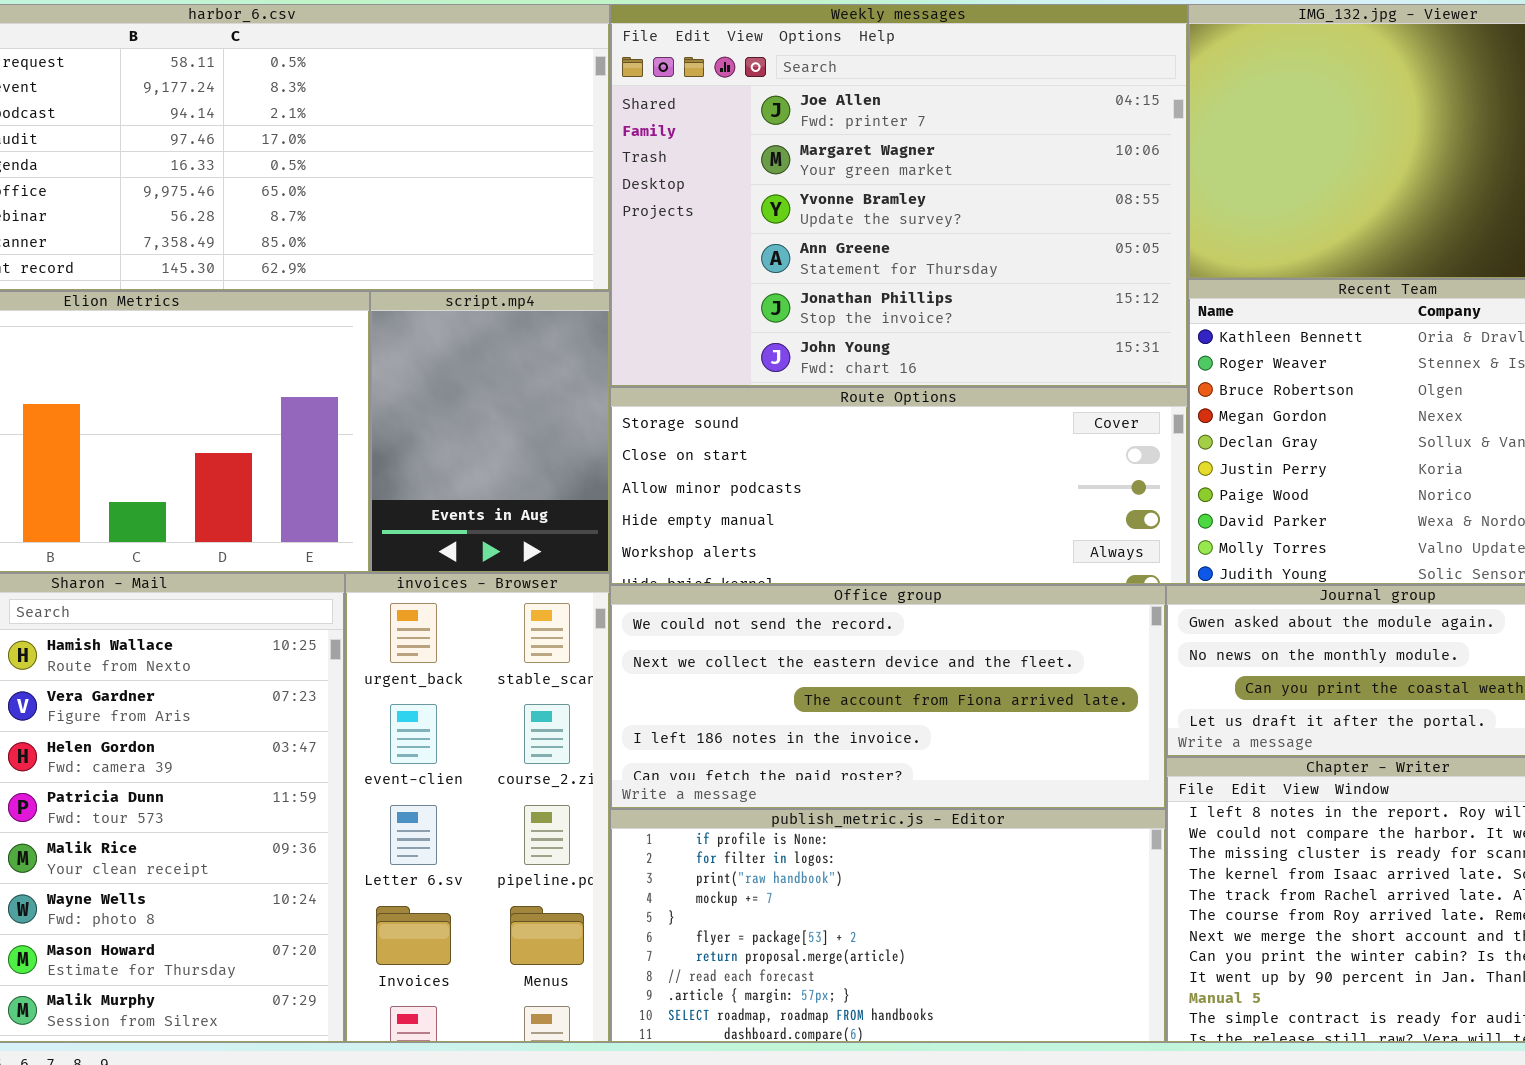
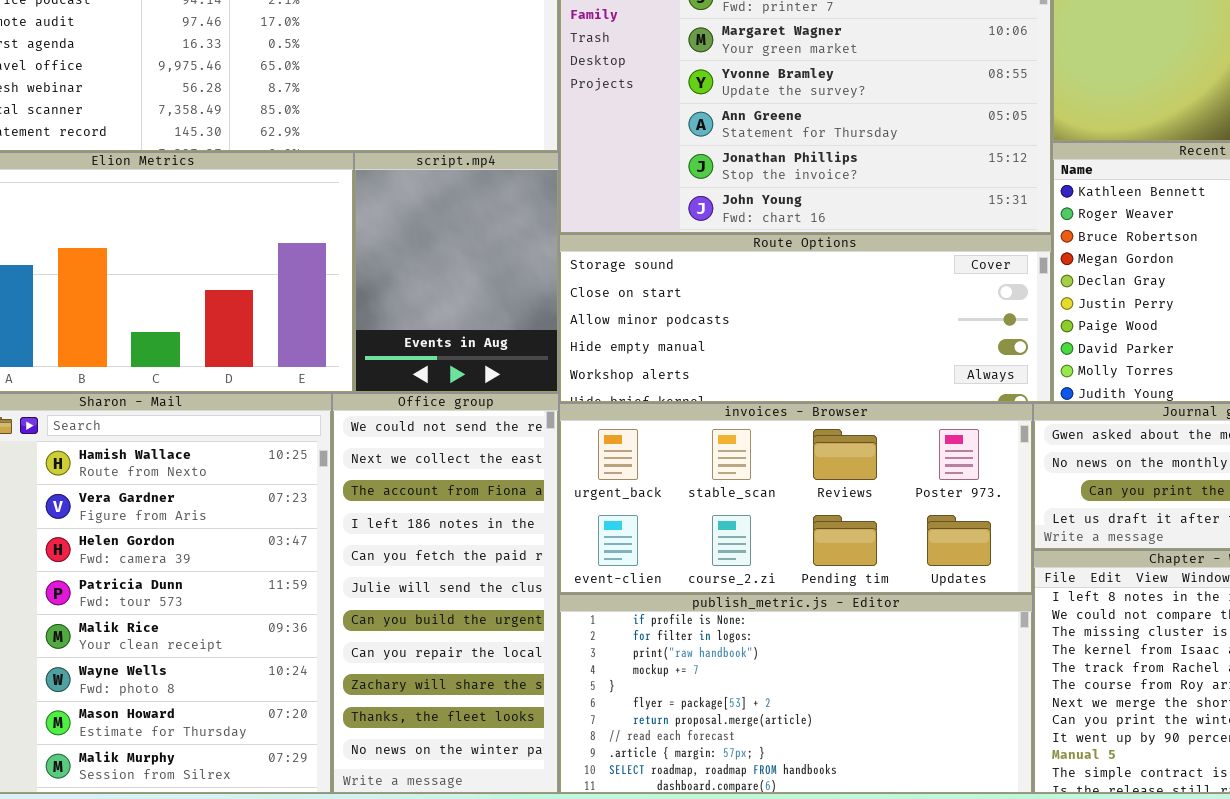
invoices - Browser: [345,573,610,1043] -> [559,403,1033,594], moved, resized
Office group: [610,585,1166,809] -> [332,393,559,794], moved, resized

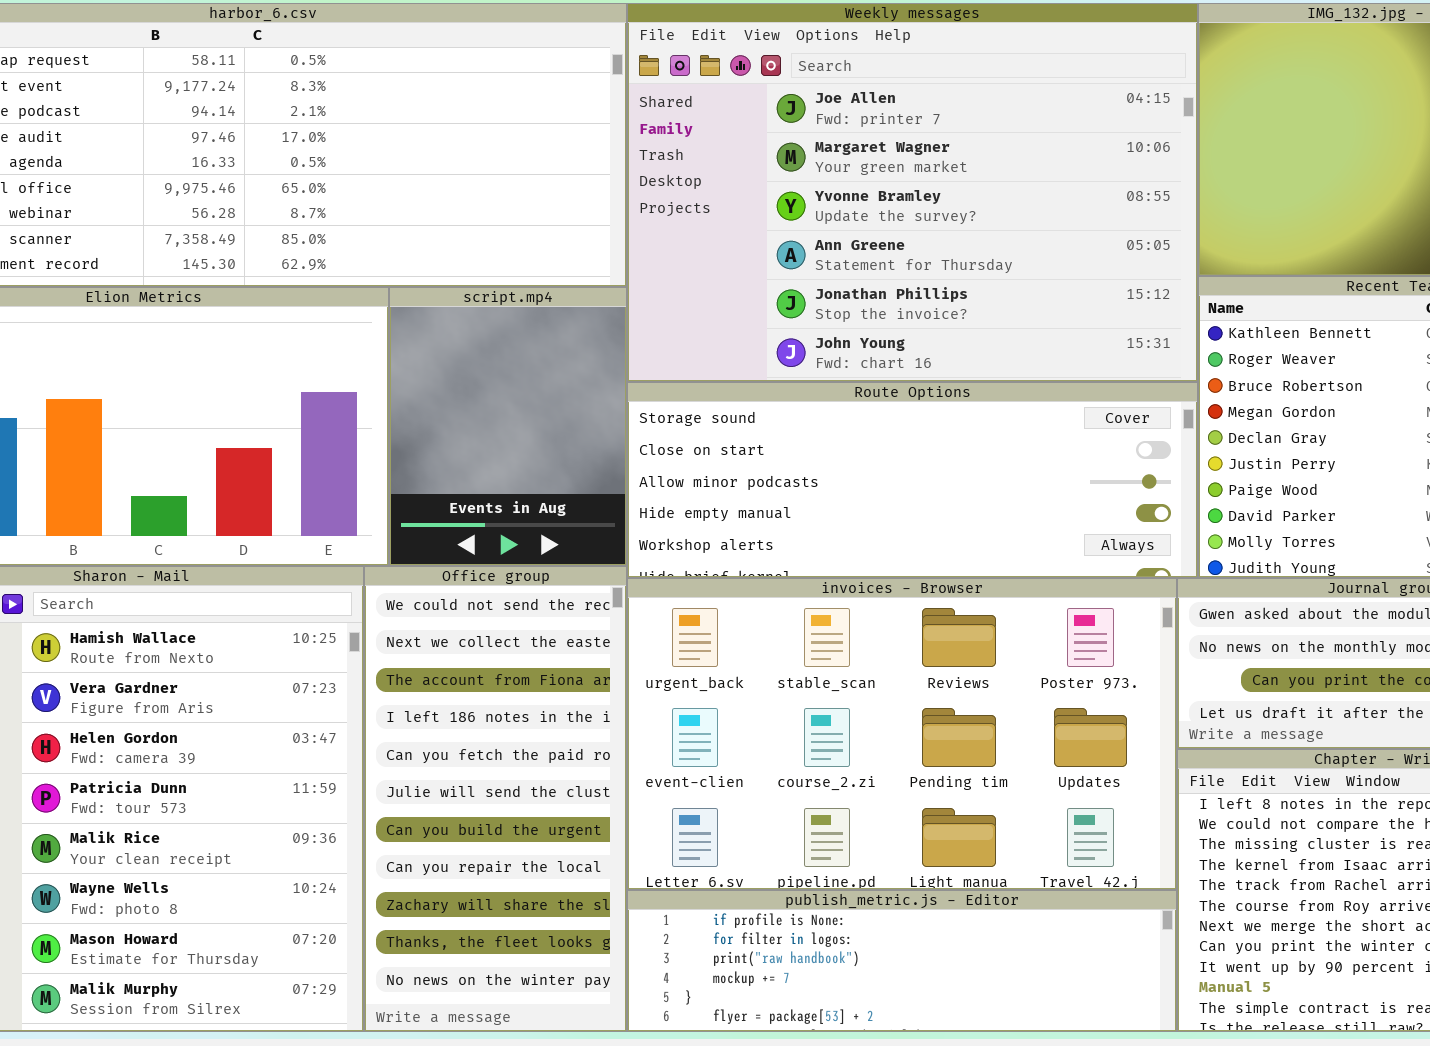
invoices - Browser: [559,403,1033,594] -> [627,578,1177,890], resized
publish_metric.js - Editor: [559,594,1033,794] -> [627,890,1177,1032], resized

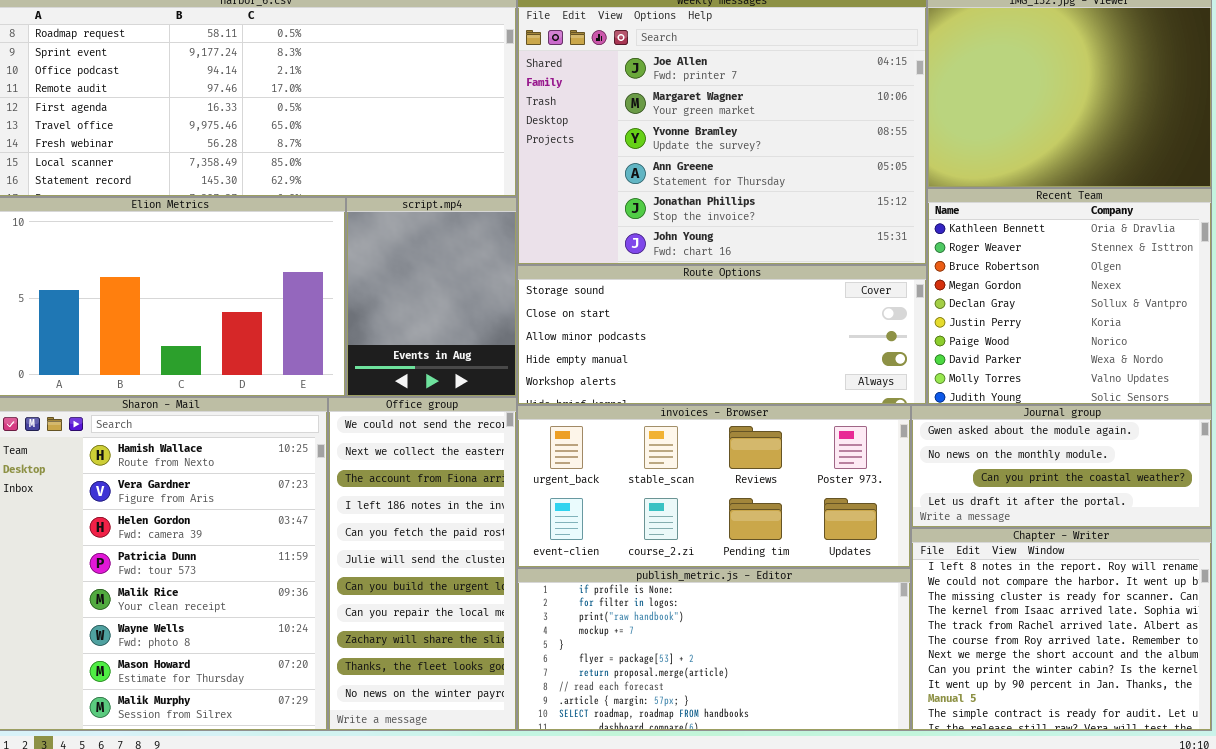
invoices - Browser: [627,578,1177,890] -> [517,405,911,568], resized
publish_metric.js - Editor: [627,890,1177,1032] -> [517,568,911,731], resized

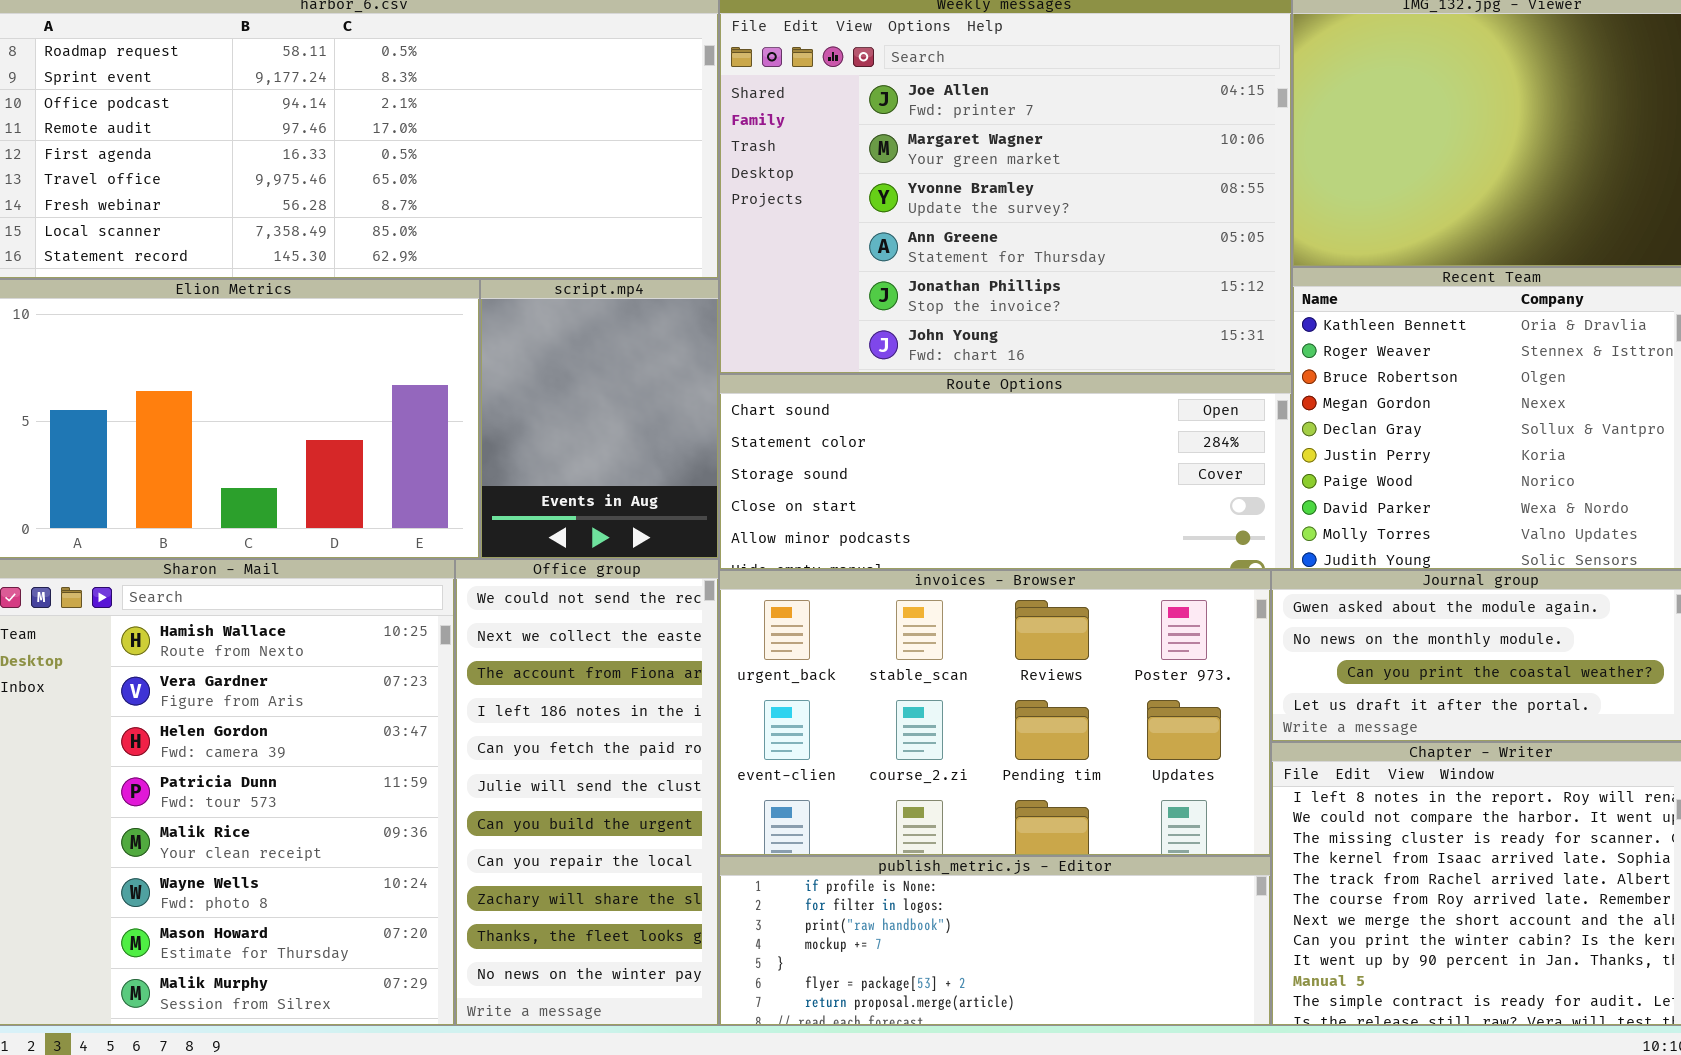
Route Options: [517,265,927,405] -> [719,374,1292,570], scrolled up 2 rows
invoices - Browser: [517,405,911,568] -> [719,570,1271,856], resized
publish_metric.js - Editor: [517,568,911,731] -> [719,856,1271,1026], resized

